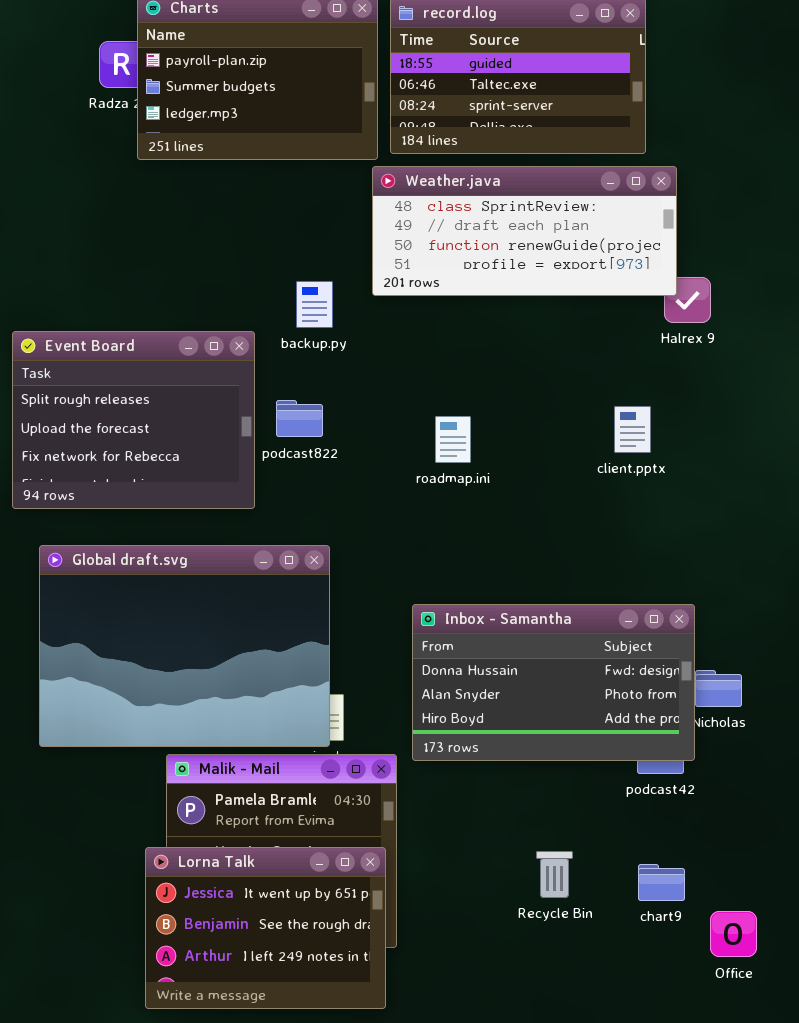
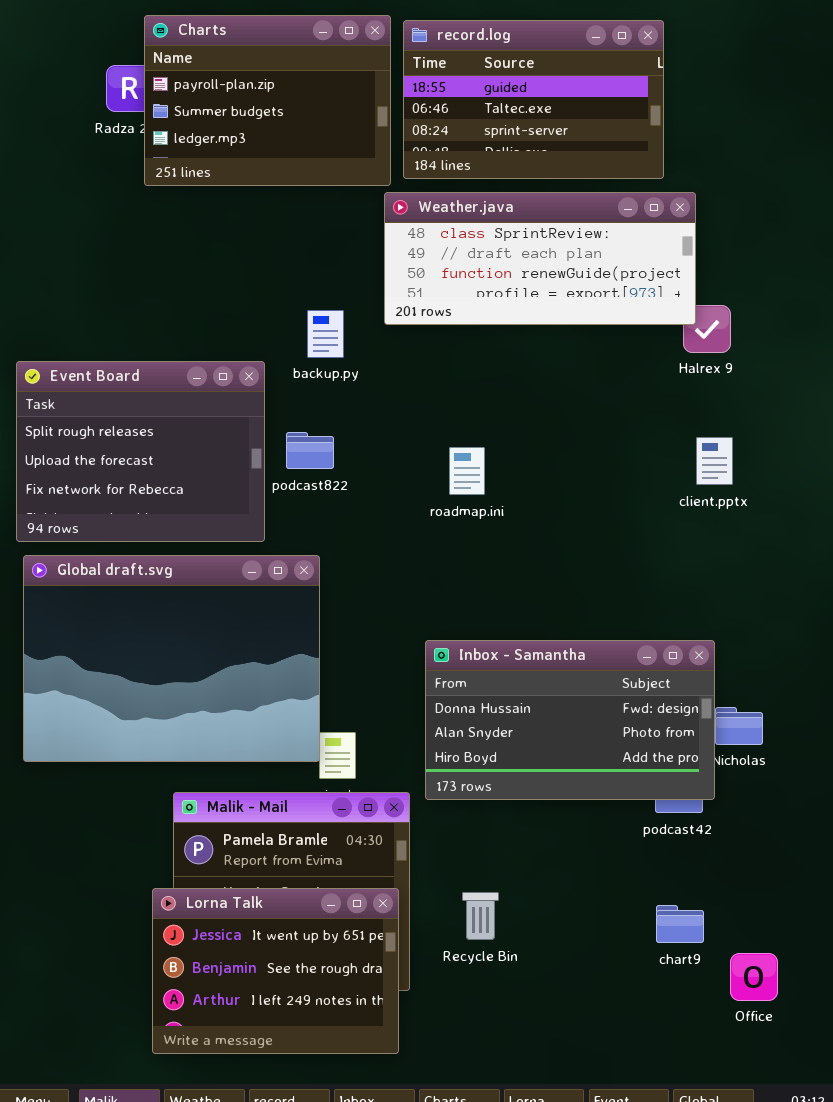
client.pptx: [614,406,651,453] -> [696,437,733,485], moved
Global draft.svg: [39,545,330,747] -> [23,555,320,762], moved
Recycle Bin: [536,851,573,898] -> [462,892,499,940], moved

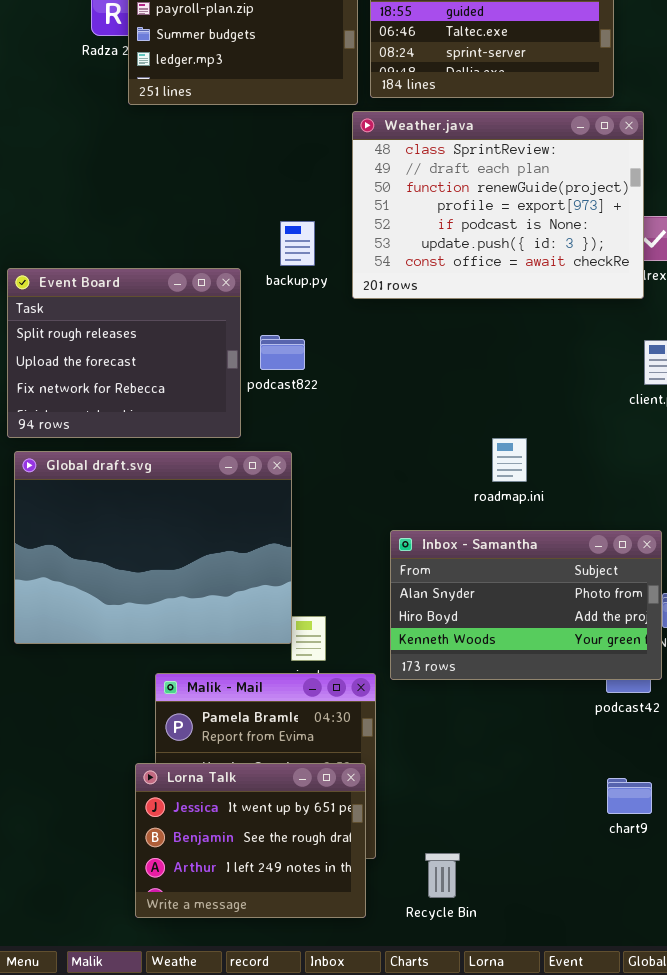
Weather.java: [384,192,696,325] -> [352,111,644,299], resized
roadmap.ini: [449,447,485,495] -> [492,438,527,482], moved
Inbox - Samantha: [425,640,715,800] -> [390,530,662,680], scrolled down 1 row
Recycle Bin: [462,892,499,940] -> [425,853,460,898], moved

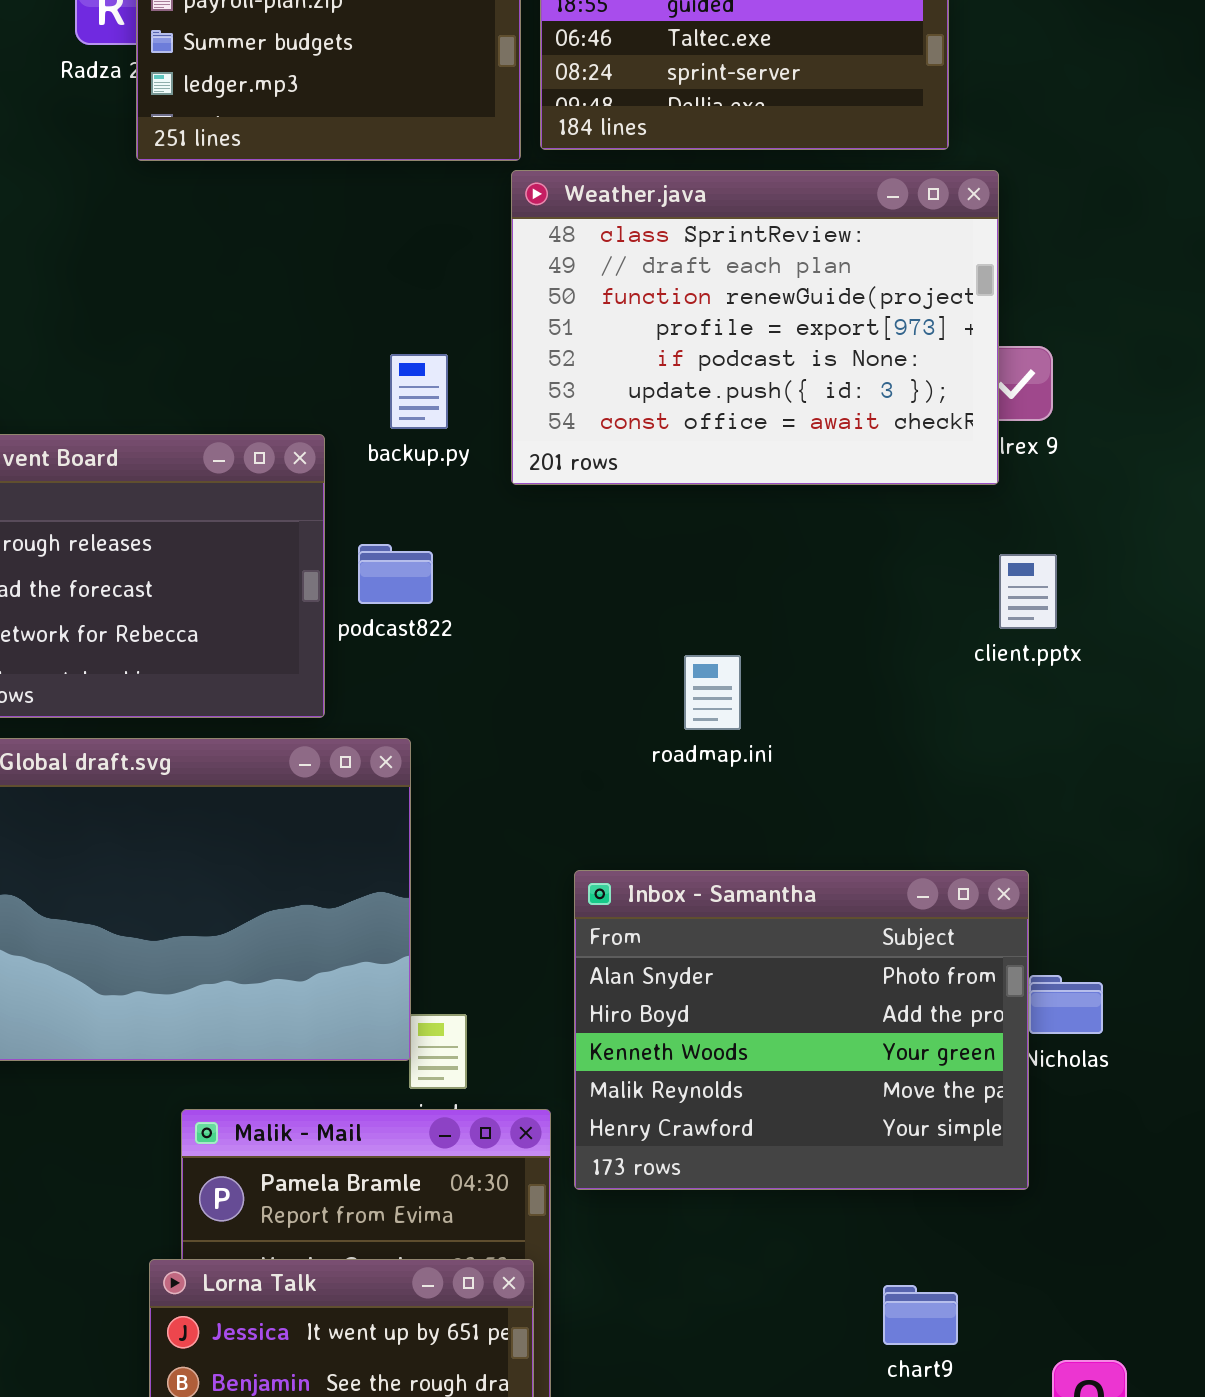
roadmap.ini: [492,438,527,482] -> [684,655,741,730], moved
Inbox - Samantha: [390,530,662,680] -> [574,870,1029,1190], resized
chart9: [607,778,652,814] -> [883,1285,958,1345], moved

